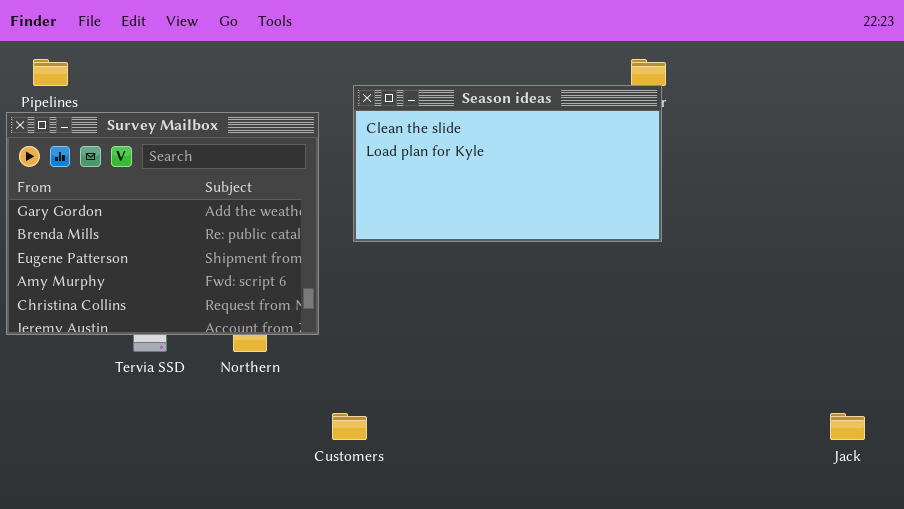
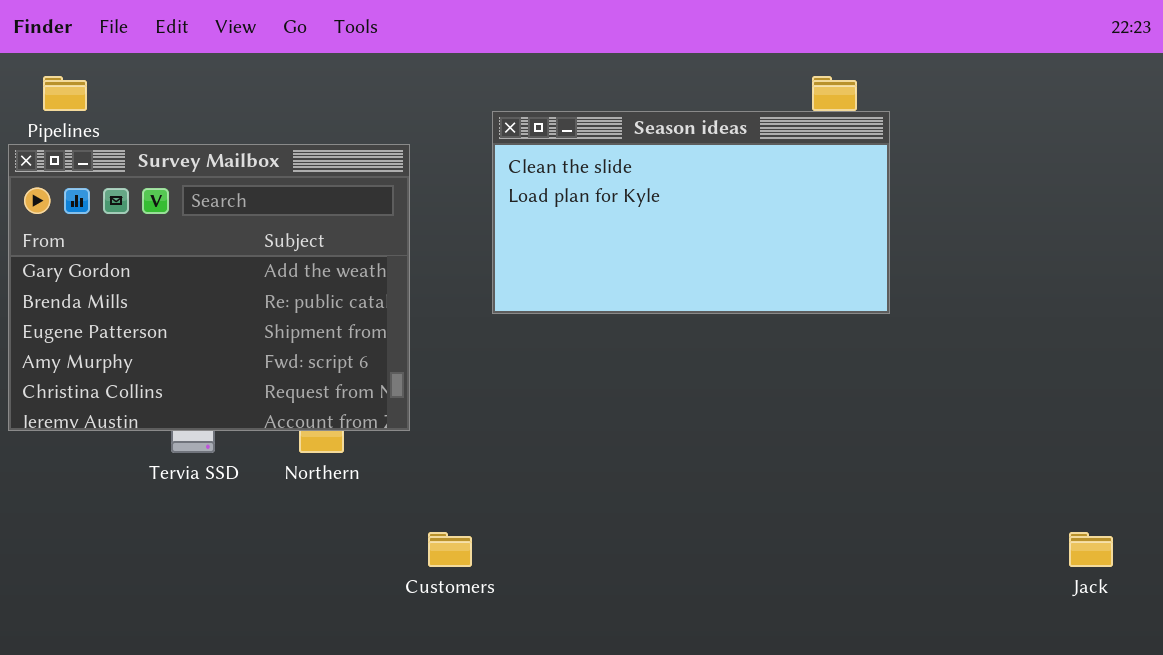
Season ideas: [353,85,662,242] -> [492,111,890,314], moved

